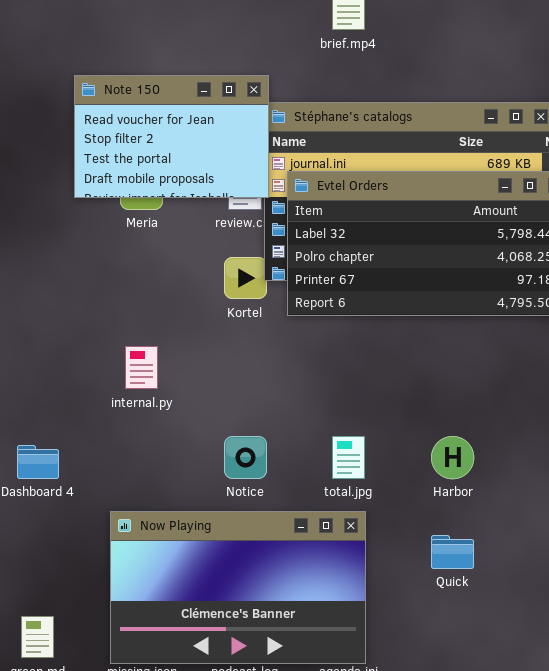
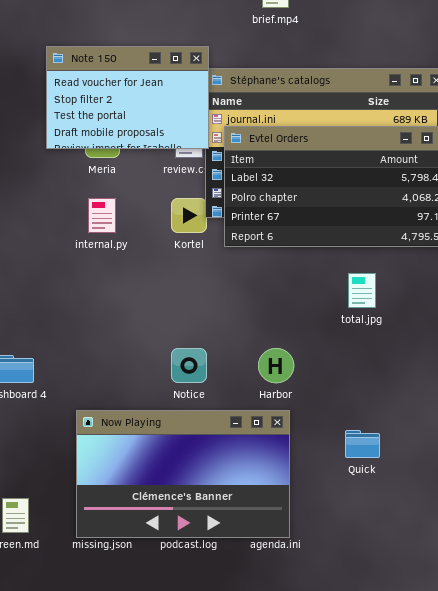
internal.py: [125,346,158,389] -> [88,198,116,233], moved
total.jpg: [332,436,365,479] -> [348,273,376,308], moved
Harbor: [431,436,474,479] -> [258,348,294,383], moved

